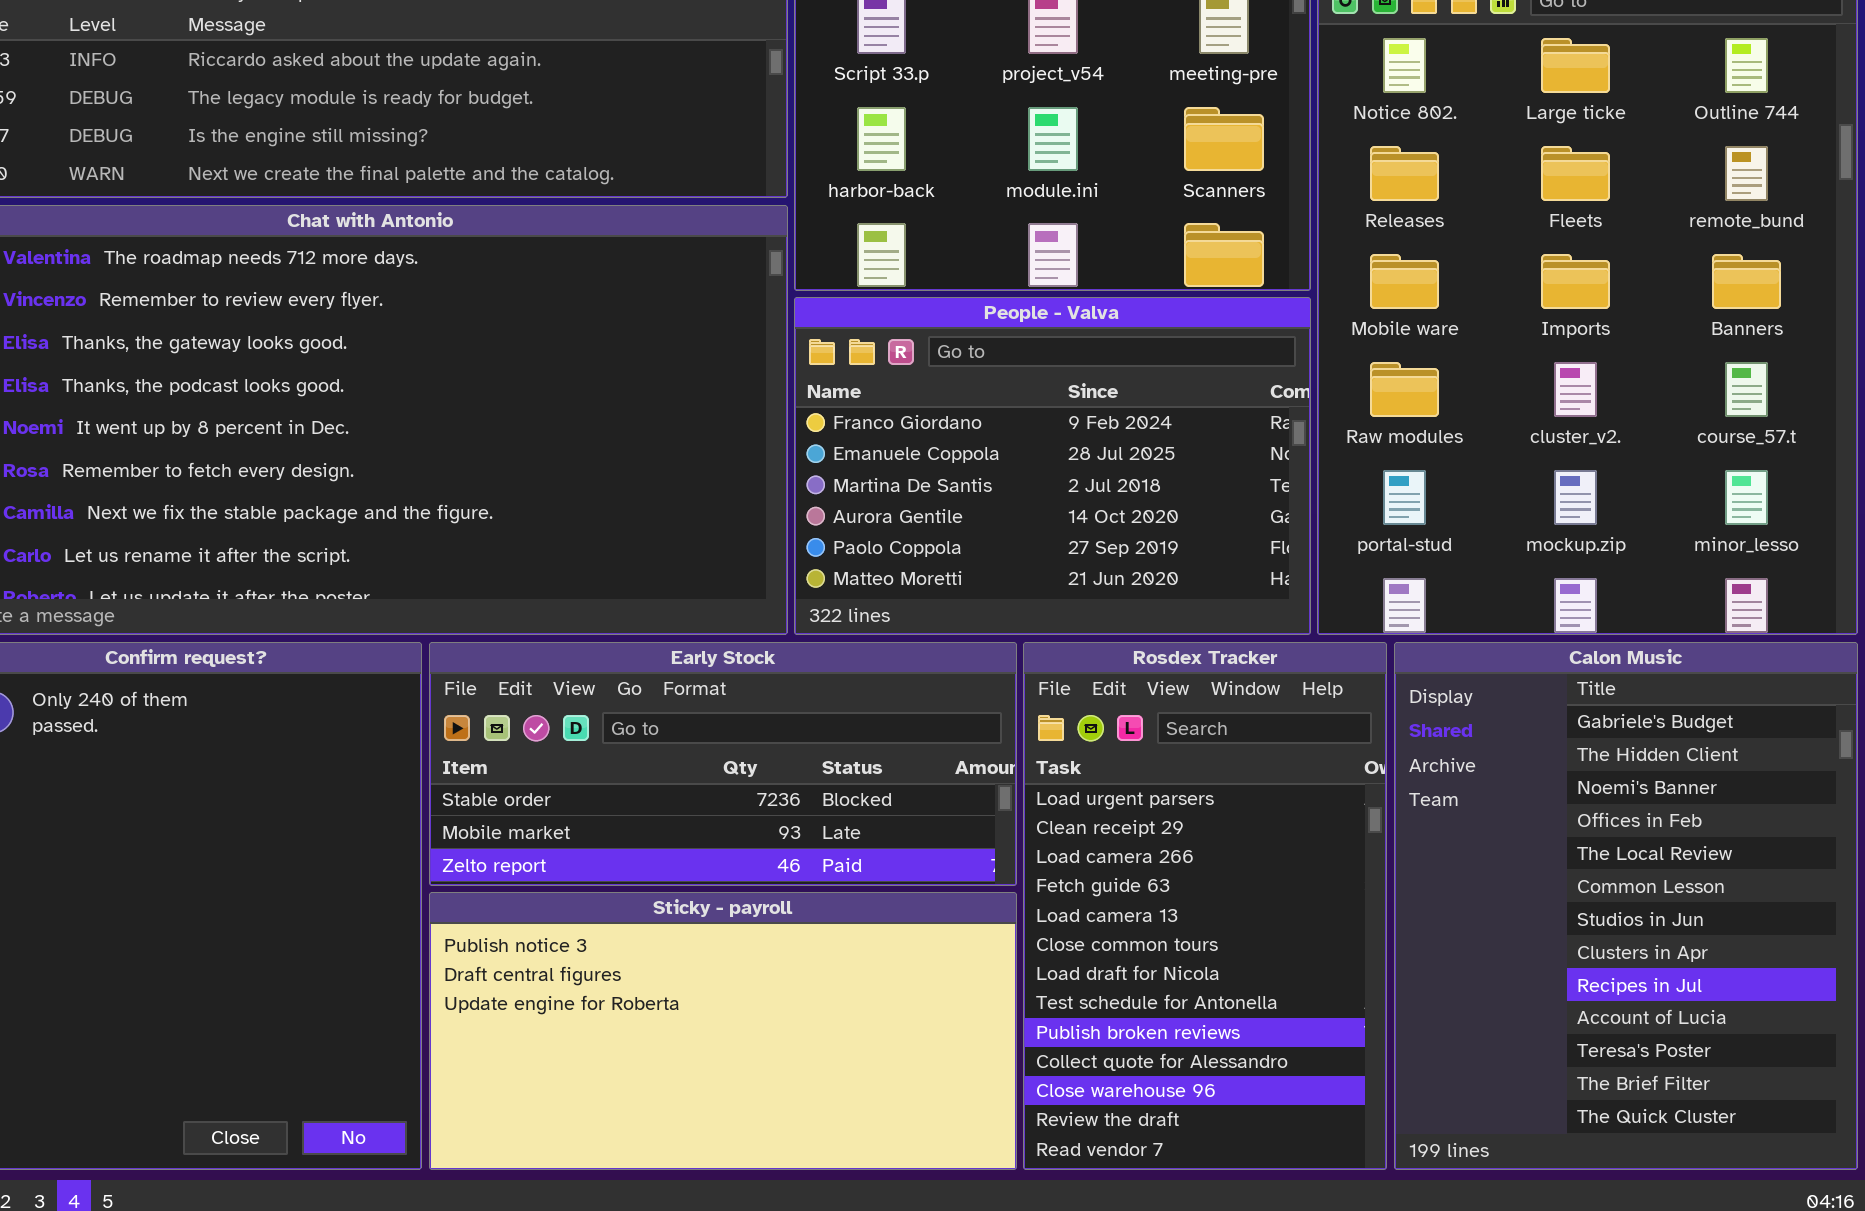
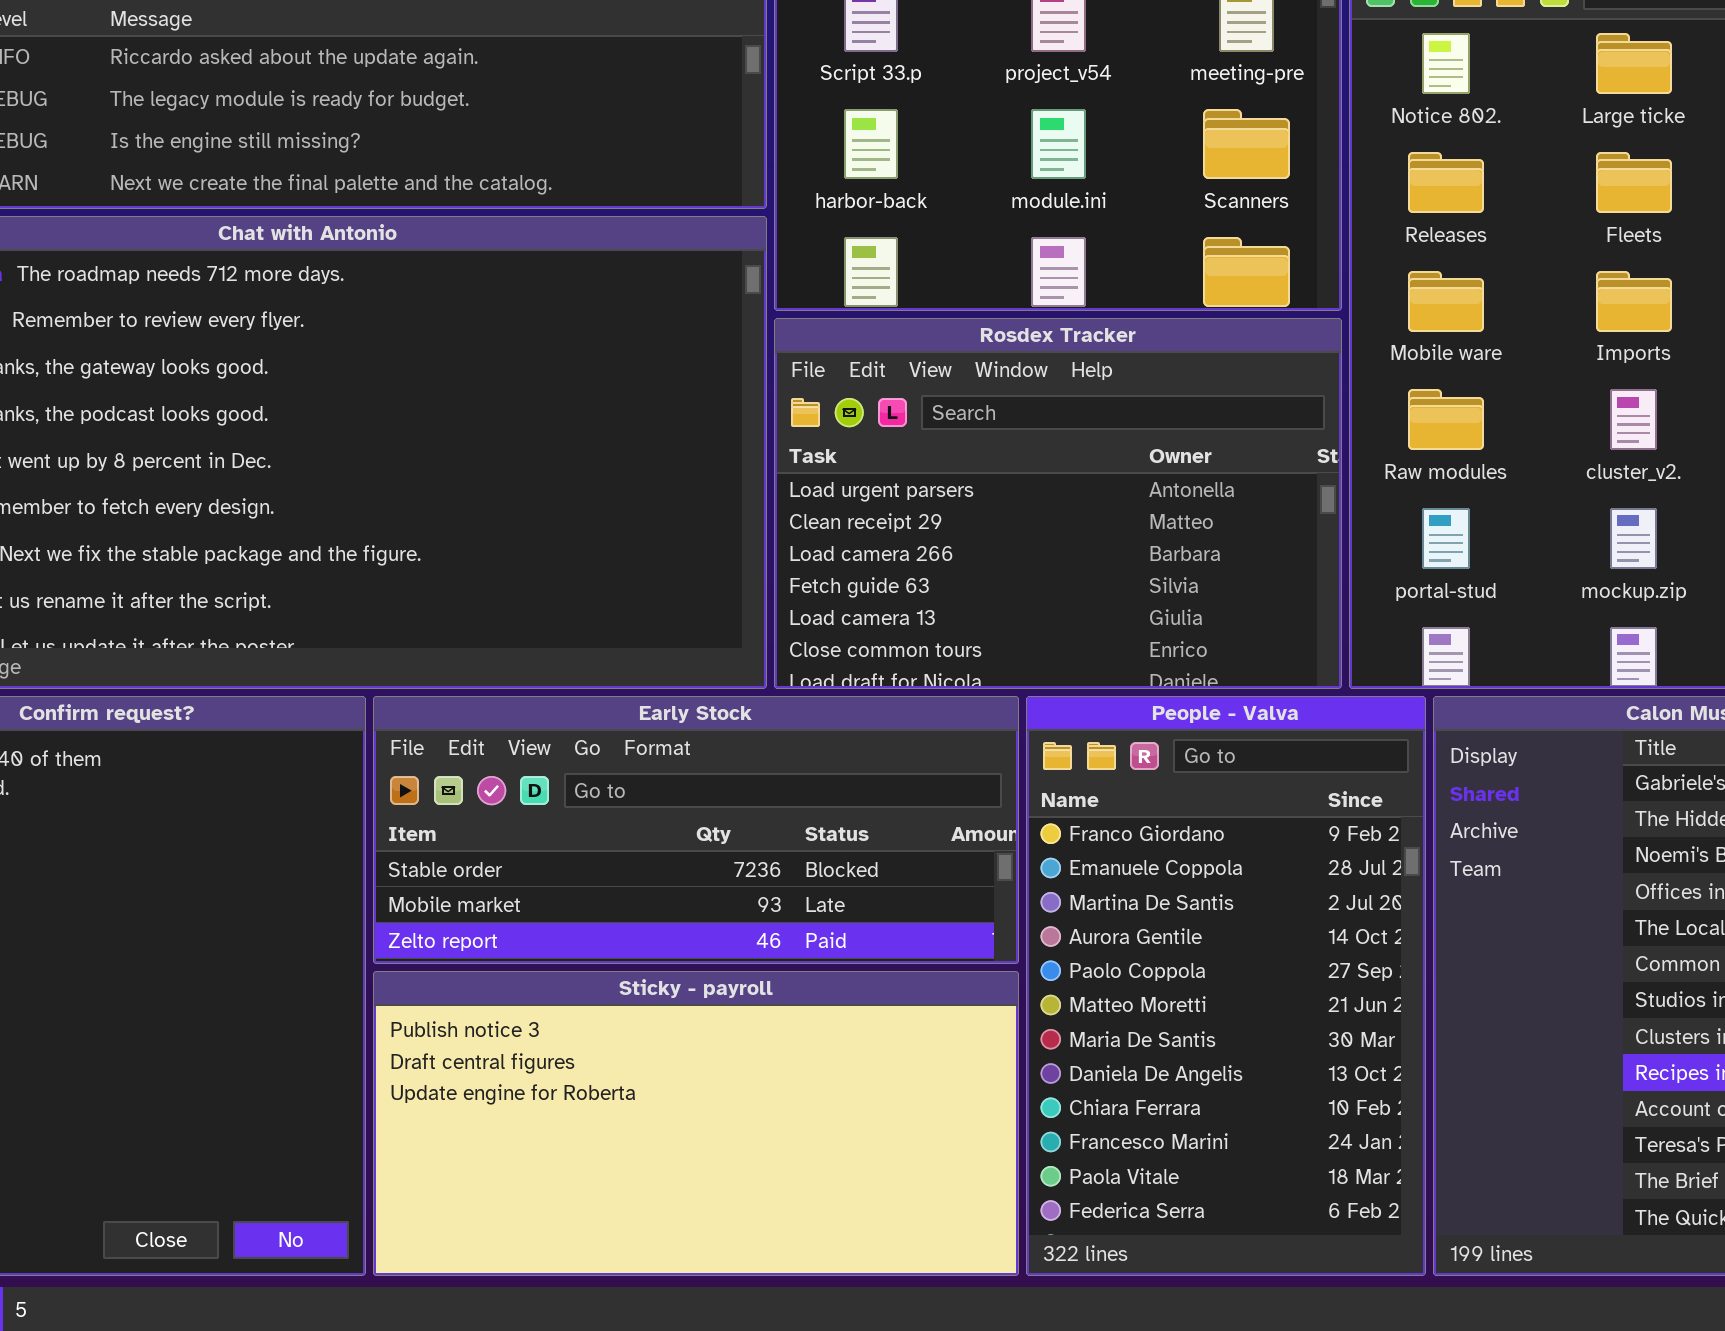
People - Valva: [794,297,1311,635] -> [1026,696,1426,1276], moved, resized
Rosdex Tracker: [1023,642,1387,1170] -> [774,318,1342,689], moved, resized

